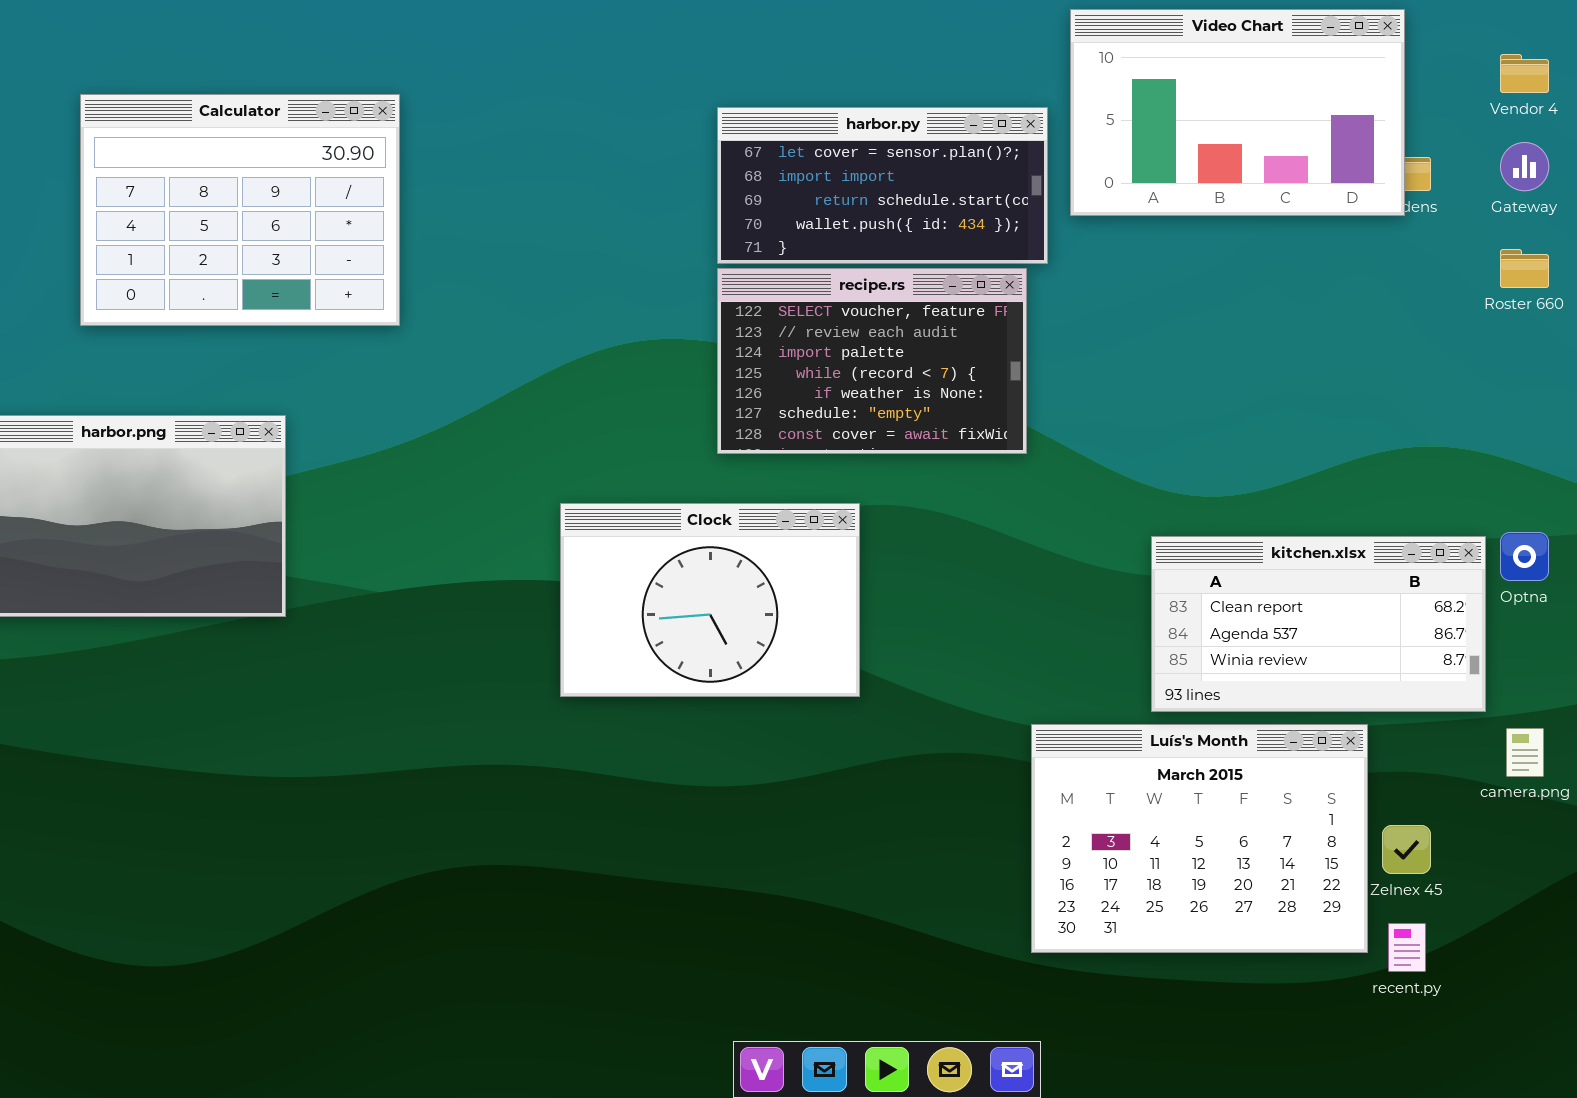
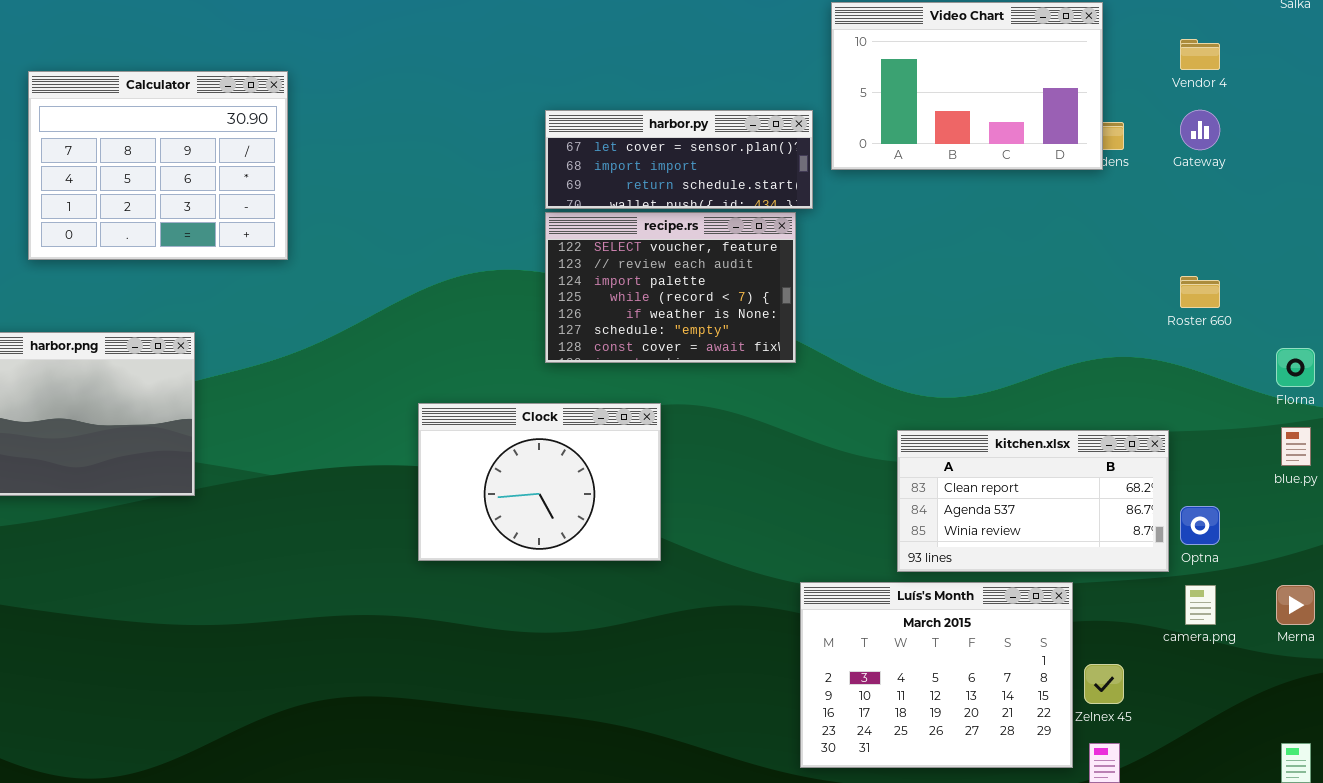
harbor.py: [717,107,1048,264] -> [545,110,813,209], resized
Roster 660: [1500,249,1549,288] -> [1180,276,1220,308], moved
Optna: [1500,532,1549,581] -> [1180,506,1220,545], moved

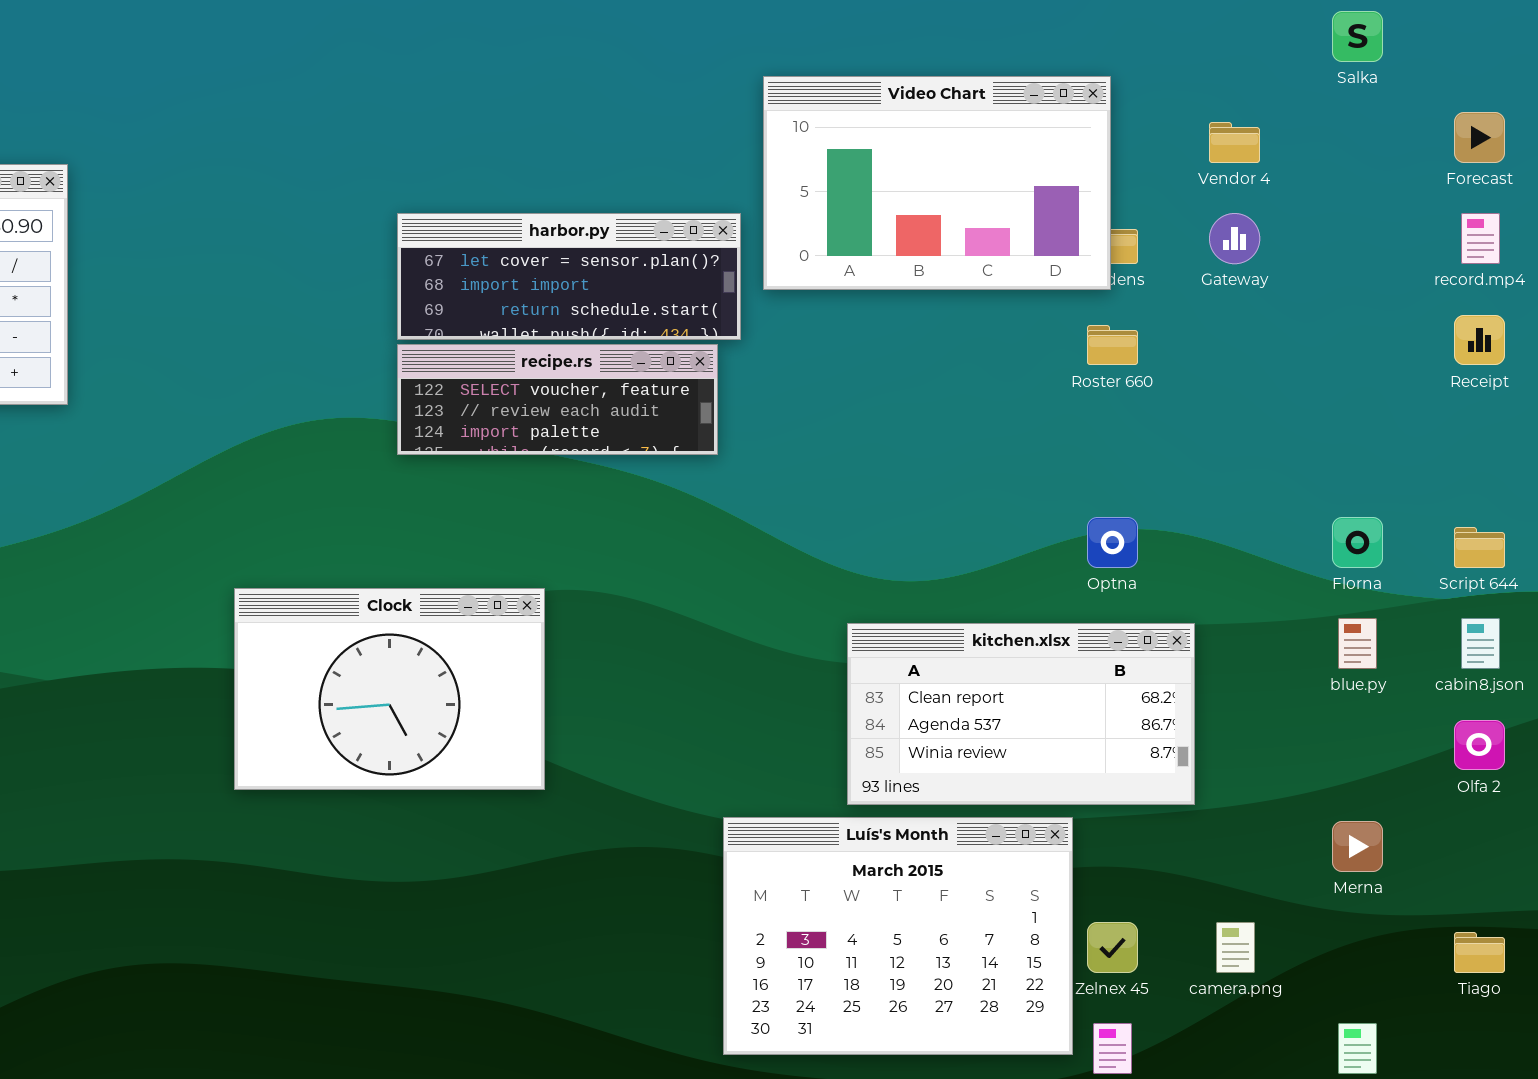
recipe.rs: [545,212,796,363] -> [397,344,718,455], resized
Roster 660: [1180,276,1220,308] -> [1087,325,1138,365], moved
Optna: [1180,506,1220,545] -> [1087,517,1138,568], moved
camera.png: [1185,585,1216,625] -> [1216,922,1255,973], moved

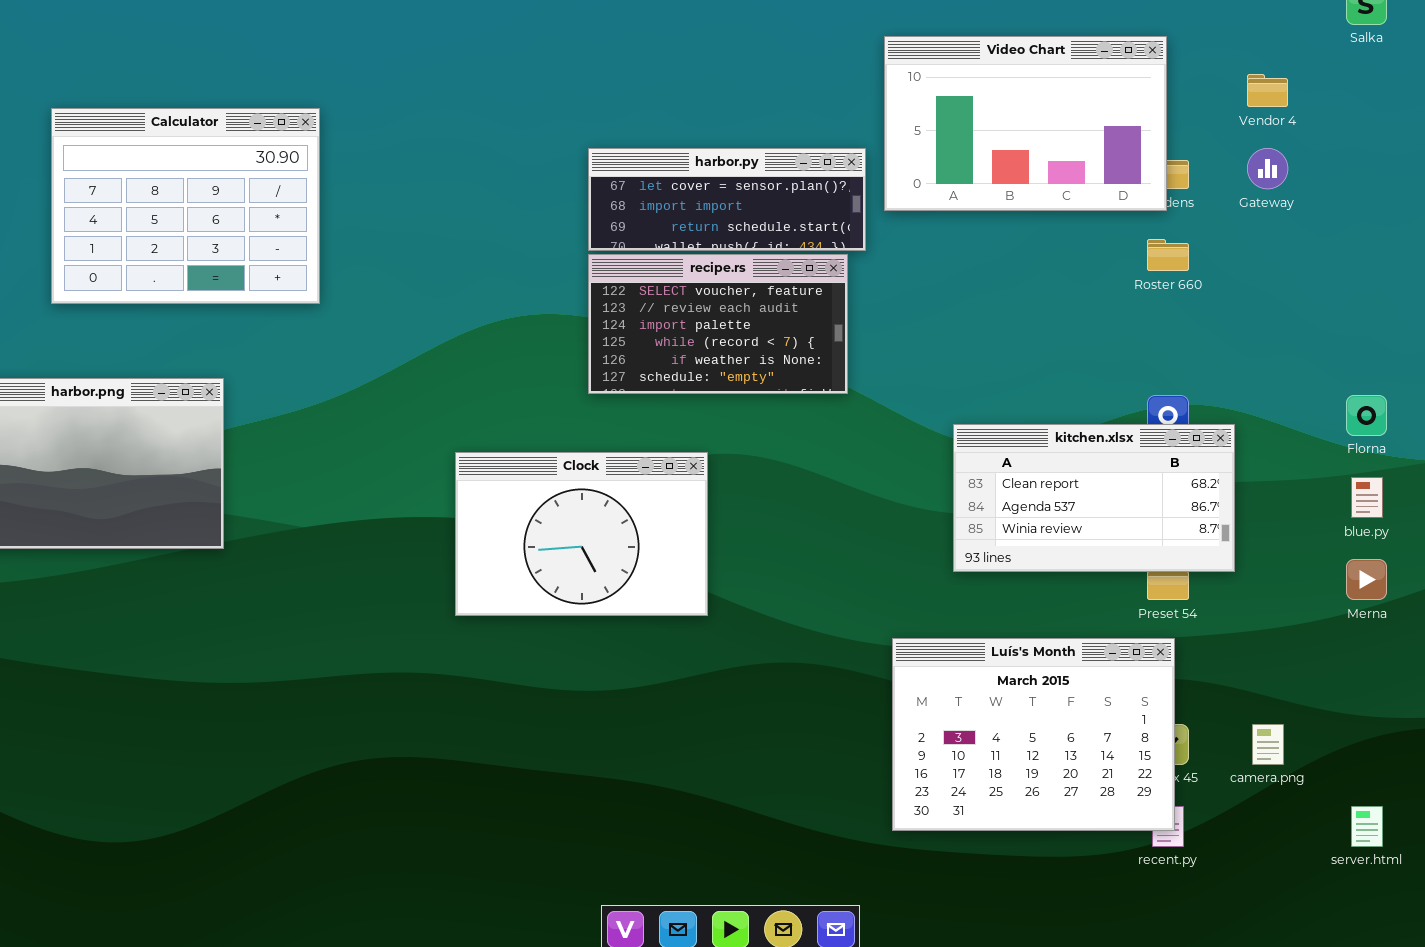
recipe.rs: [397,344,718,455] -> [588,254,848,394], resized
kitchen.xlsx: [847,623,1195,805] -> [953,424,1235,572], moved
Luís's Month: [723,817,1073,1055] -> [892,638,1175,831], moved
Merna: [1332,821,1383,872] -> [1346,559,1387,600], moved

